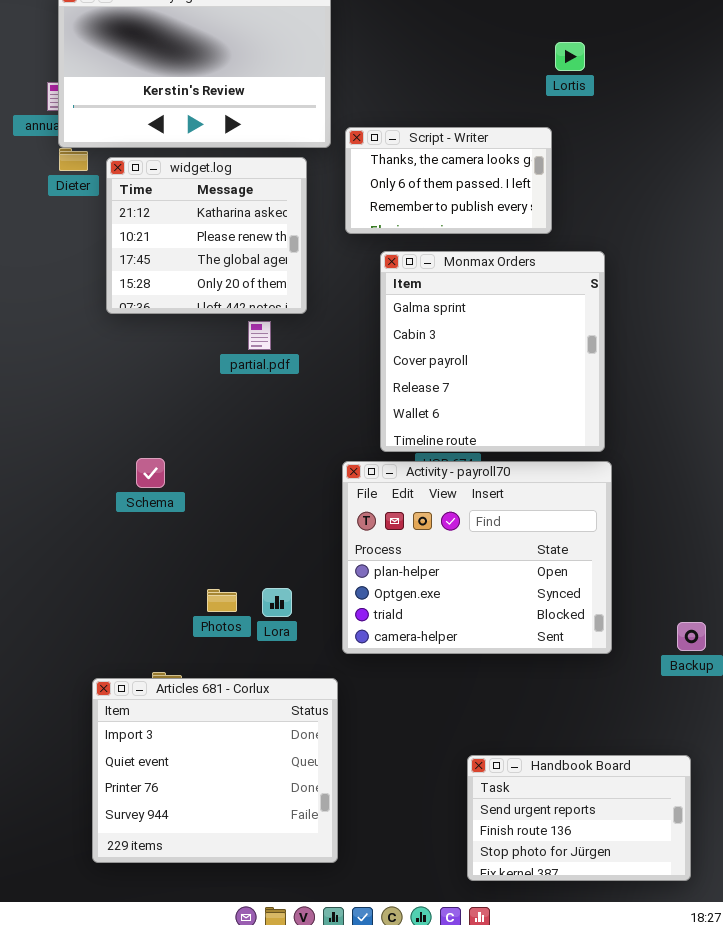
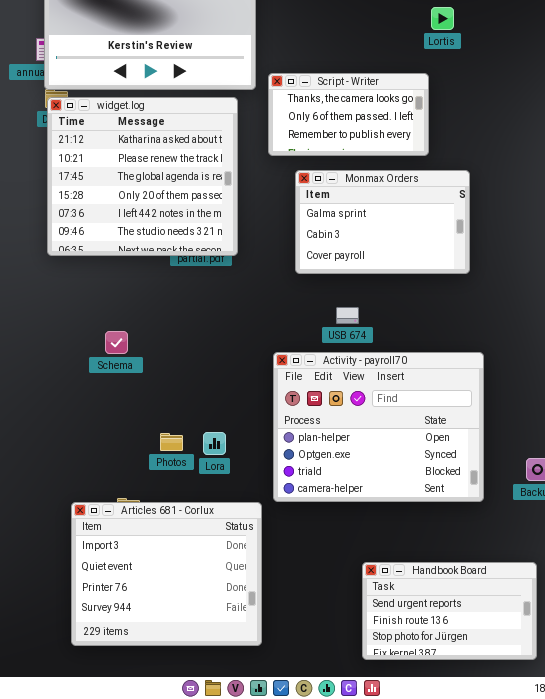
widget.log: [106,157,307,314] -> [47,97,238,256], resized
Monmax Orders: [380,251,605,452] -> [295,170,470,274], resized
Activity - payroll70: [342,461,612,654] -> [273,352,484,502], moved

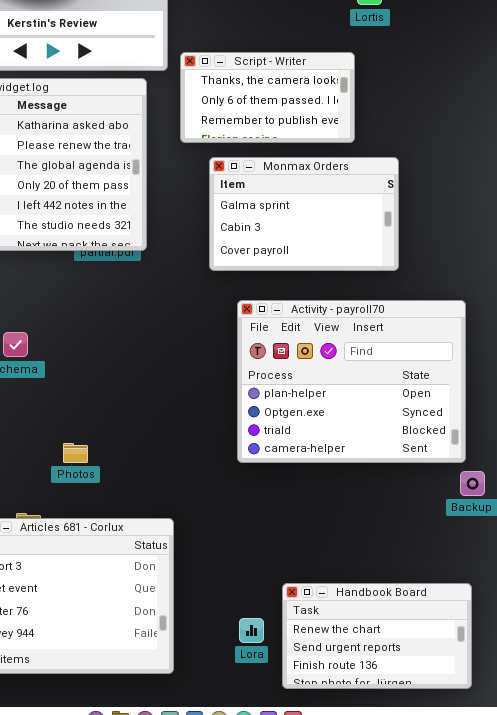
Activity - payroll70: [273,352,484,502] -> [237,300,466,463], moved
Lora: [203,432,226,455] -> [239,618,264,643], moved
Handbook Board: [362,562,537,660] -> [282,583,472,689], scrolled up 1 row

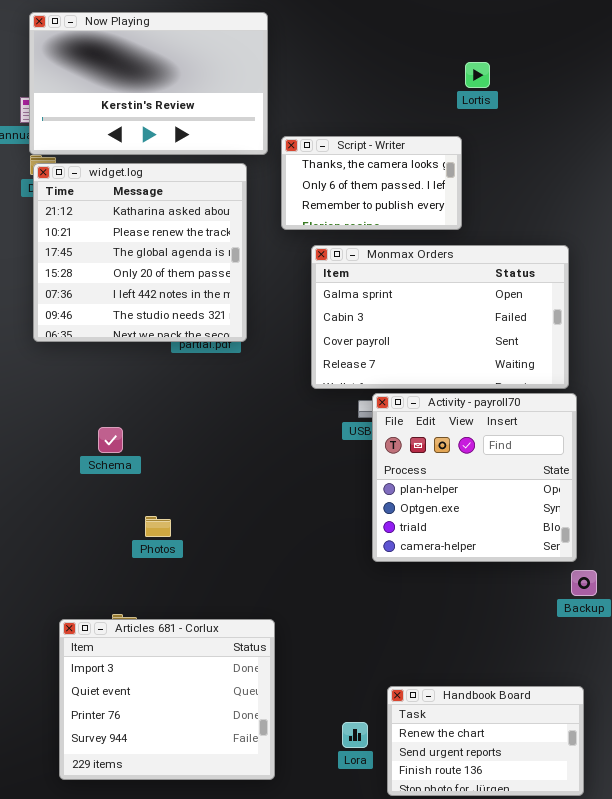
Monmax Orders: [209,157,399,271] -> [311,245,569,389], resized
Activity - payroll70: [237,300,466,463] -> [372,393,577,562], resized
Photos: [63,443,88,463] -> [145,516,171,537], moved

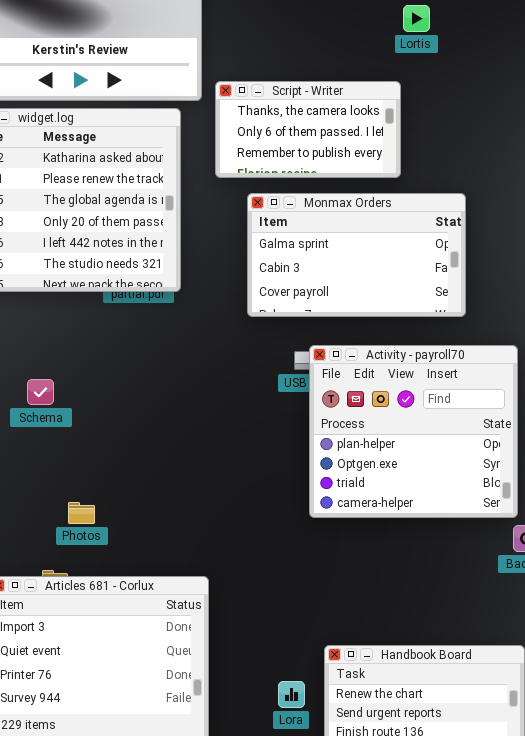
Monmax Orders: [311,245,569,389] -> [247,193,466,317], resized
Photos: [145,516,171,537] -> [68,502,95,524], moved

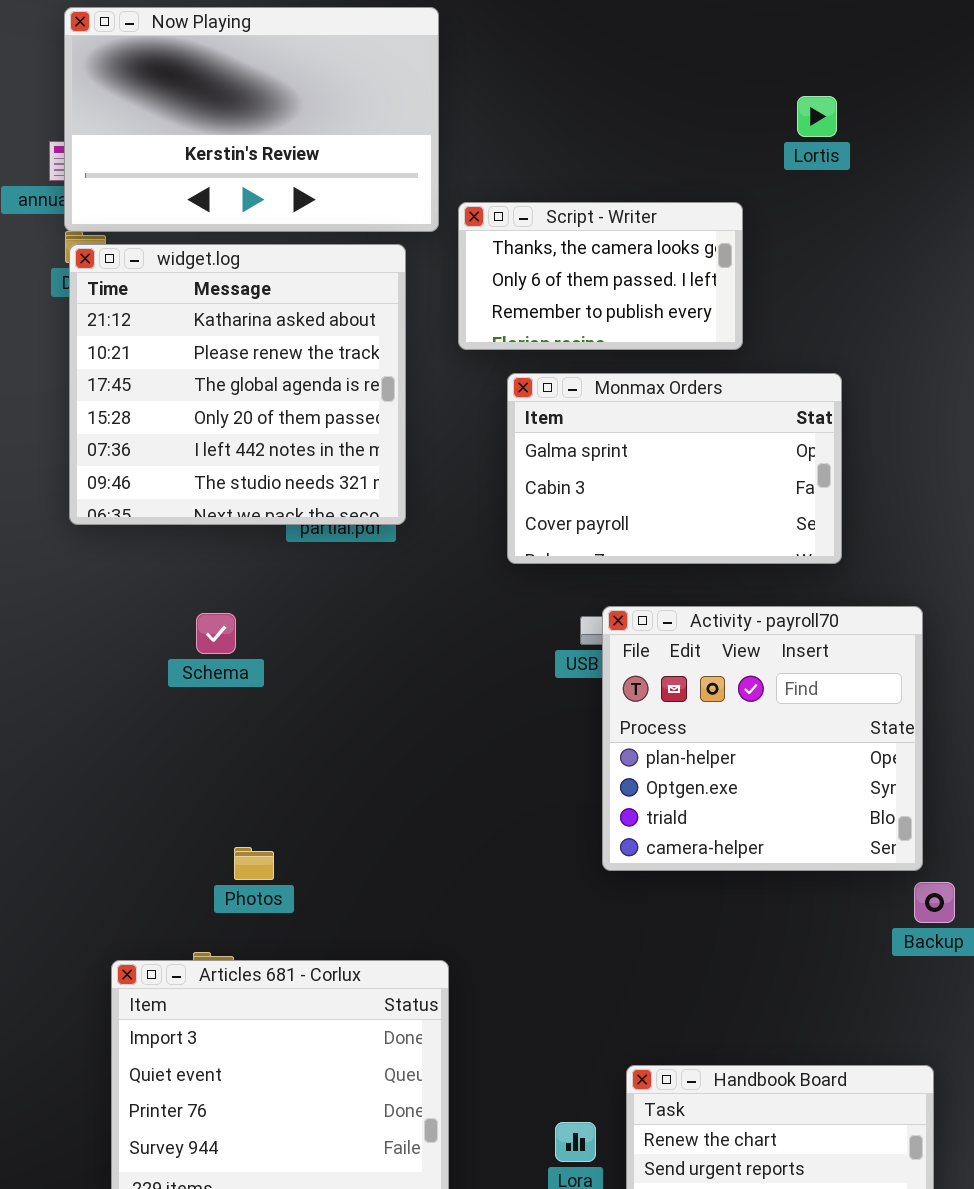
Lortis: [403,5,430,32] -> [797,96,837,137], moved
Schema: [27,379,54,405] -> [196,613,236,654], moved

